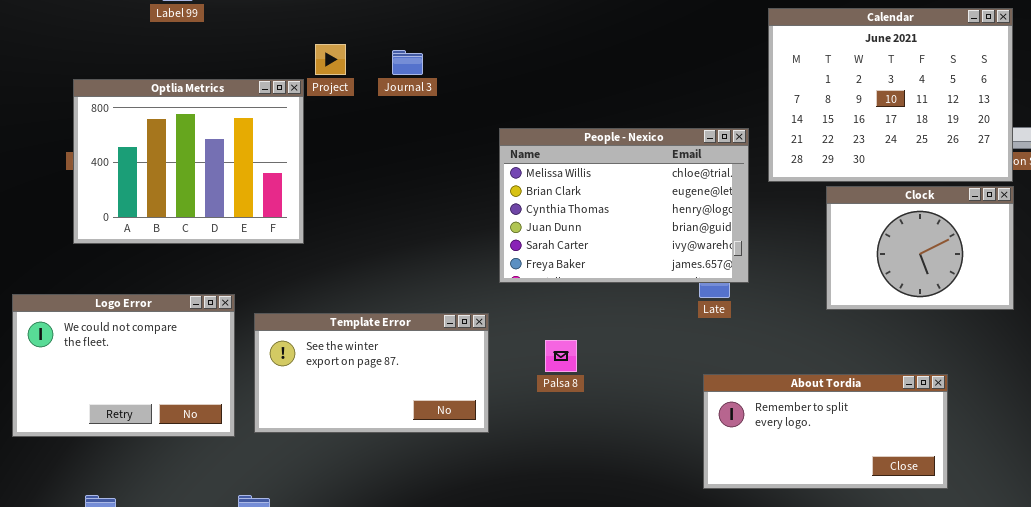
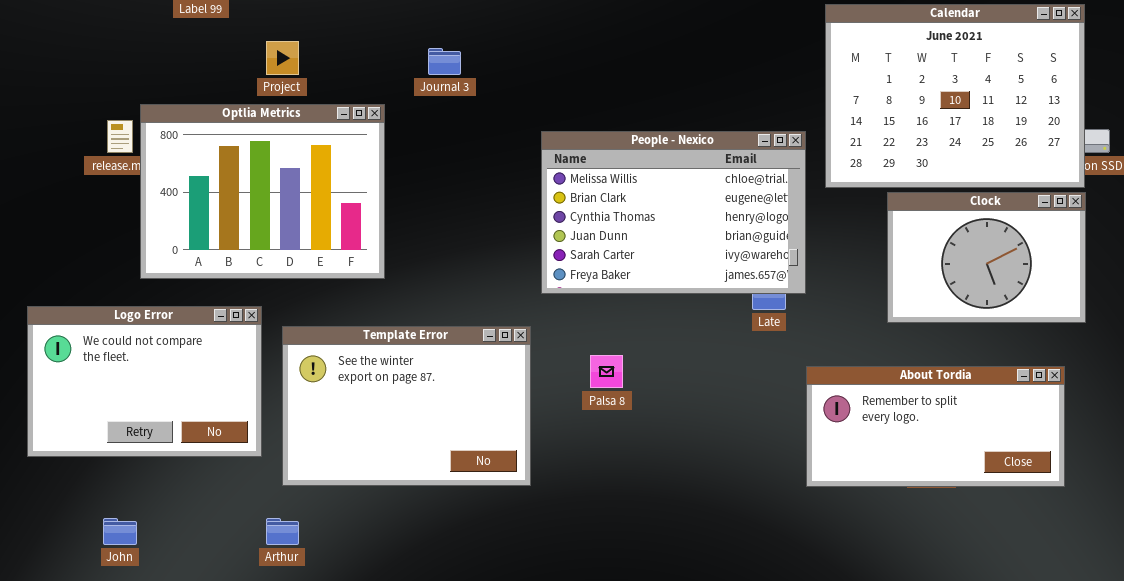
Project: [315,44,346,75] -> [266,41,299,75], moved
Optlia Metrics: [73,79,304,244] -> [140,104,385,279], moved
Template Error: [254,313,489,433] -> [282,326,531,486], resized
About Tordia: [703,374,948,489] -> [806,366,1065,487], moved

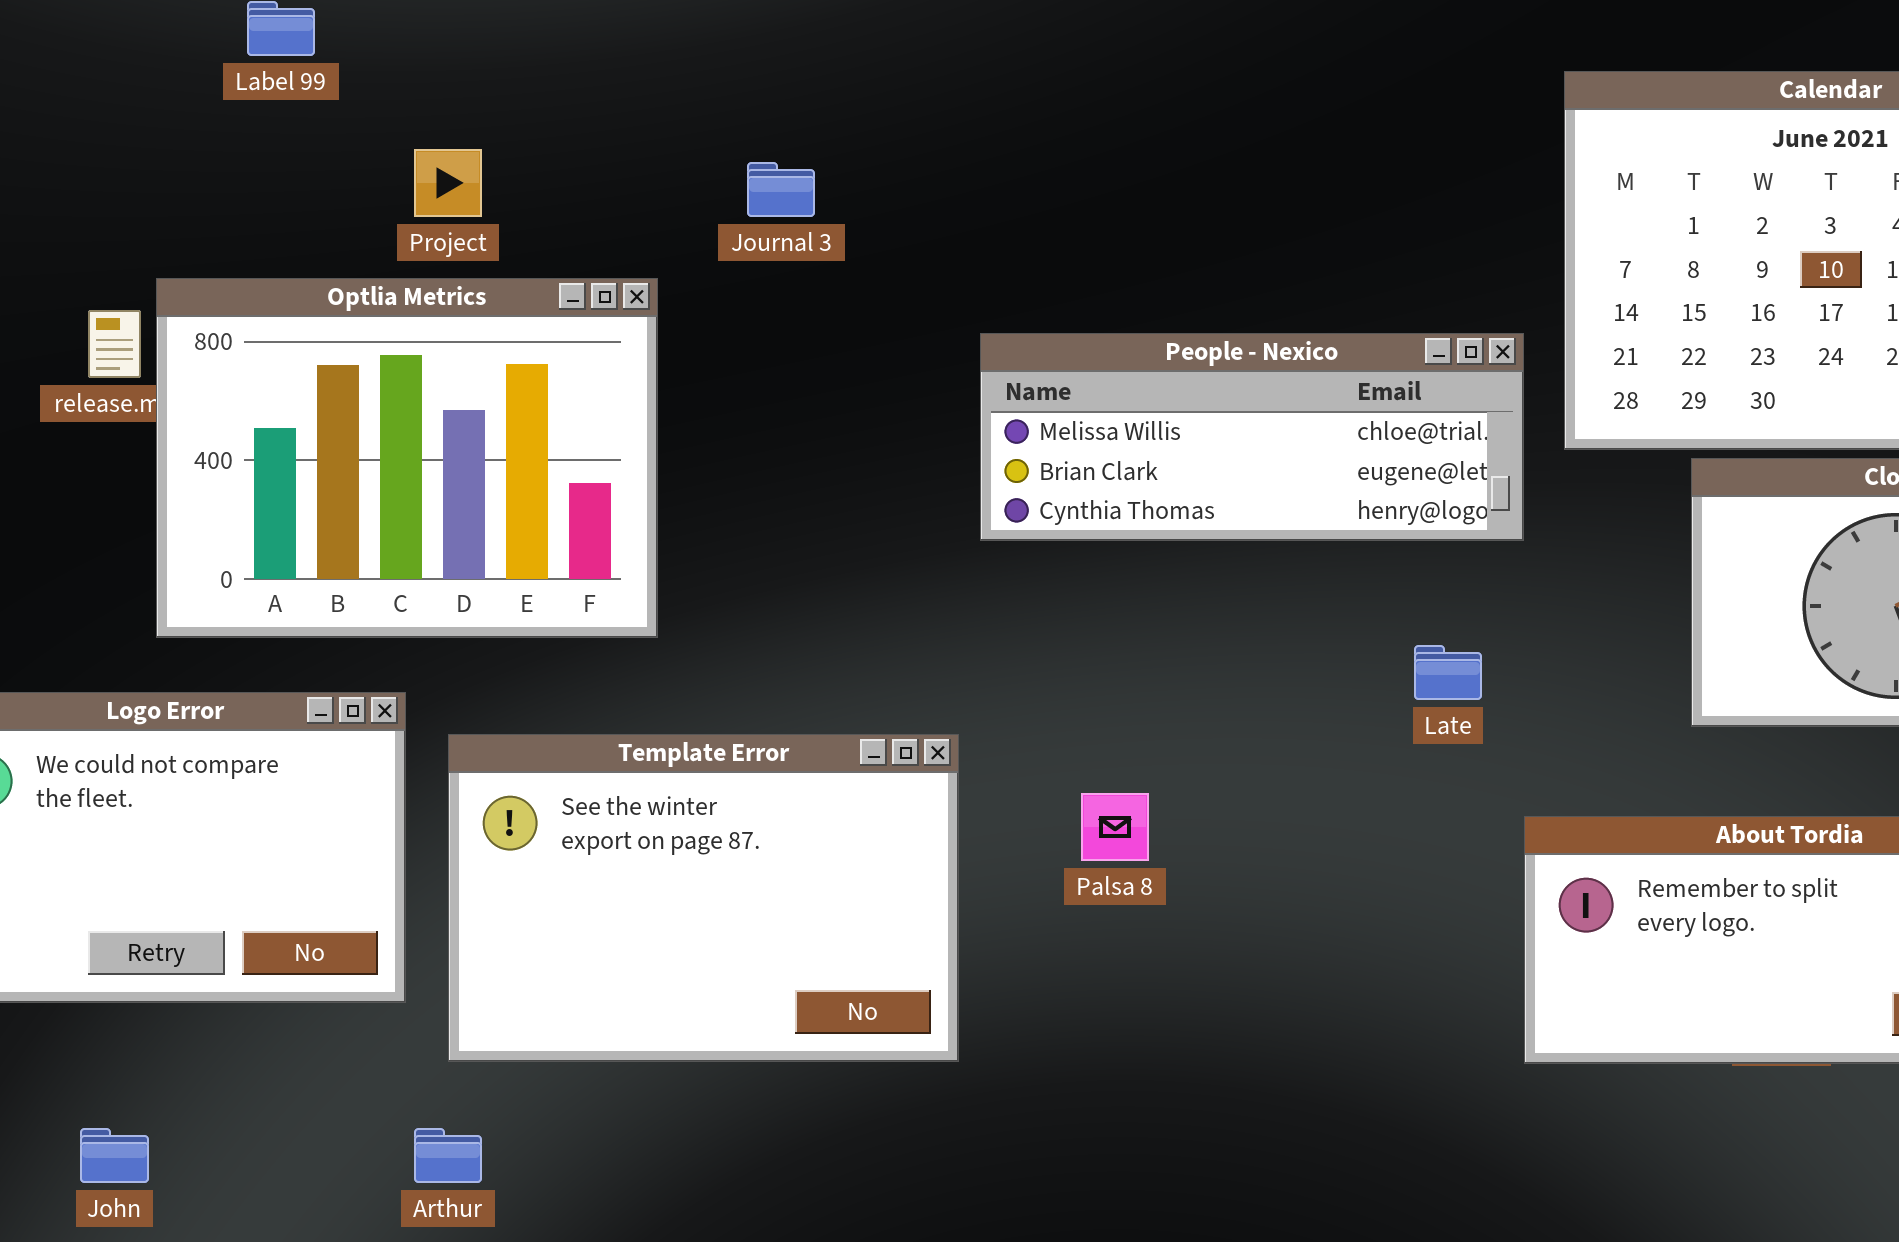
People - Nexico: [541,131,806,294] -> [980,333,1524,541], resized

